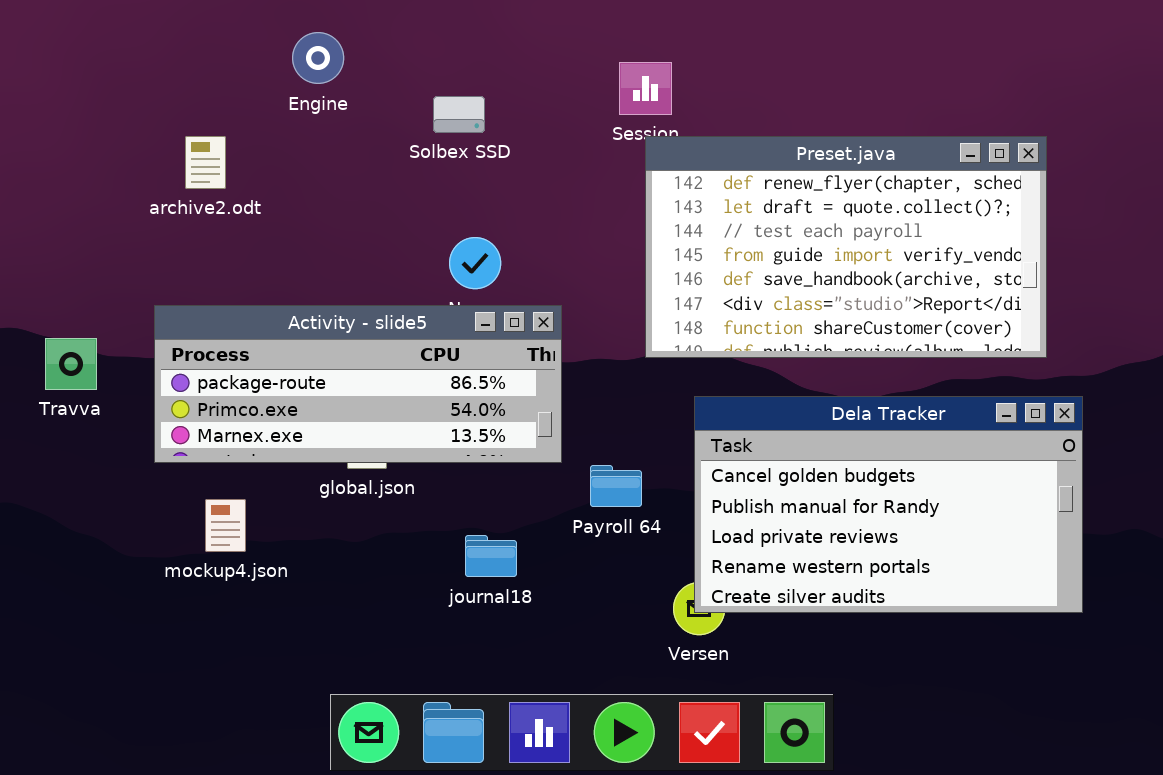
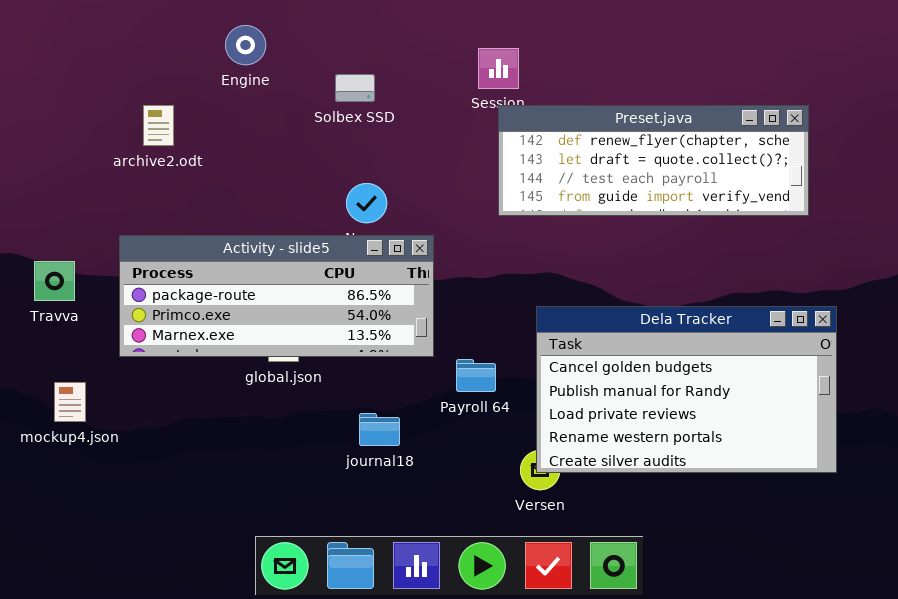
Preset.java: [645,136,1047,358] -> [498,105,809,216], resized
mockup4.json: [205,499,246,552] -> [54,382,86,422], moved

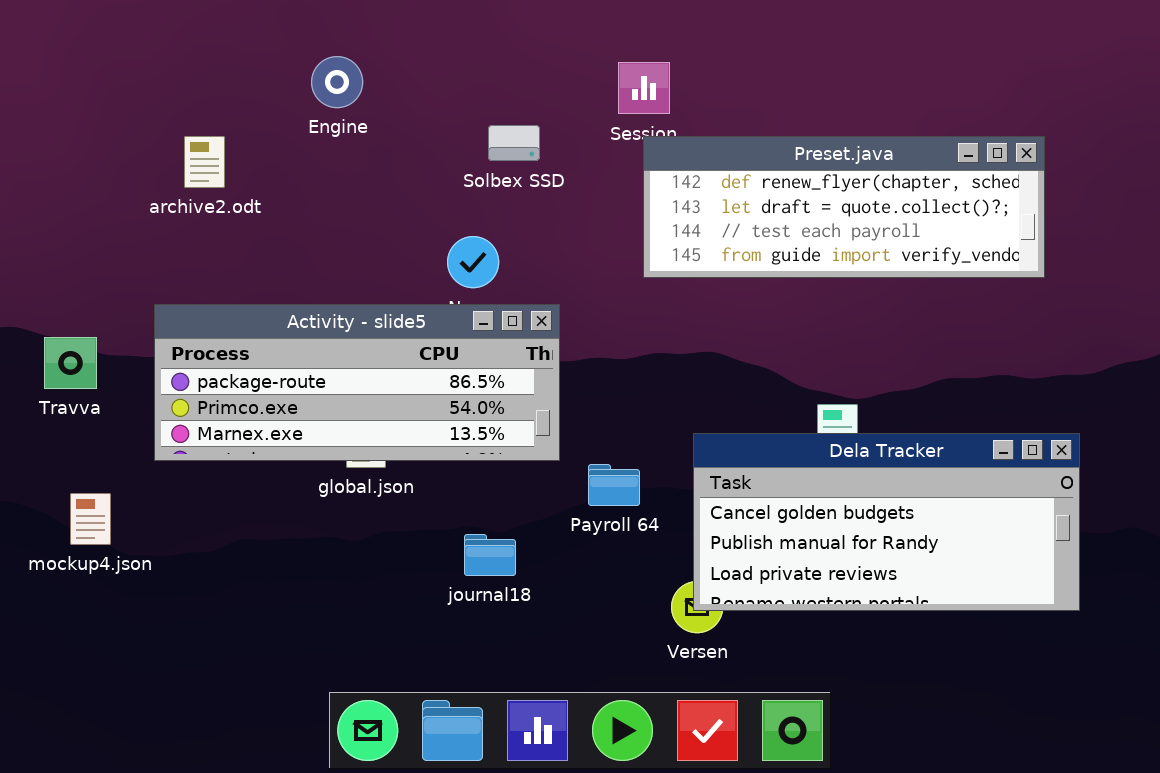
Engine: [225,25,266,65] -> [311,56,363,108], moved
Solbex SSD: [335,74,375,102] -> [488,125,540,161], moved
Dela Tracker: [536,306,837,473] -> [693,433,1080,611], resized

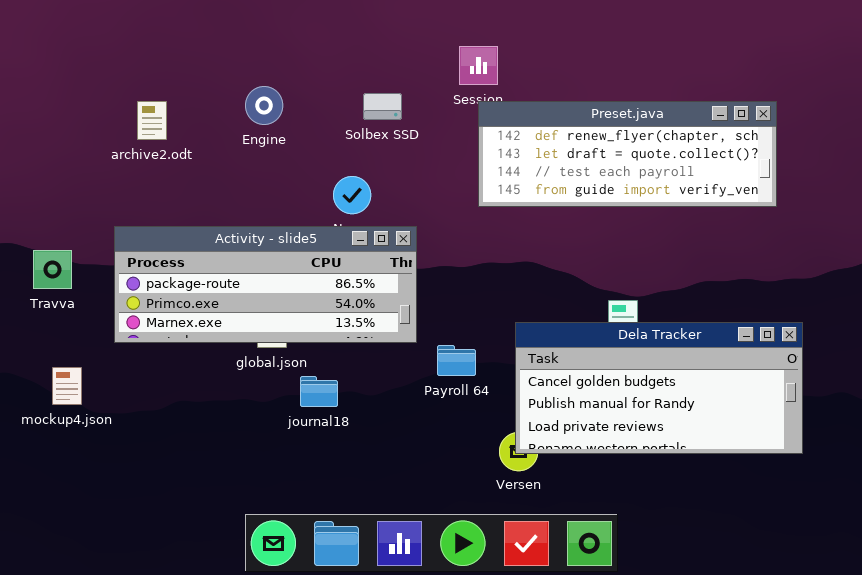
Engine: [311,56,363,108] -> [245,86,283,125], moved
journal18: [464,534,516,576] -> [300,376,338,407], moved

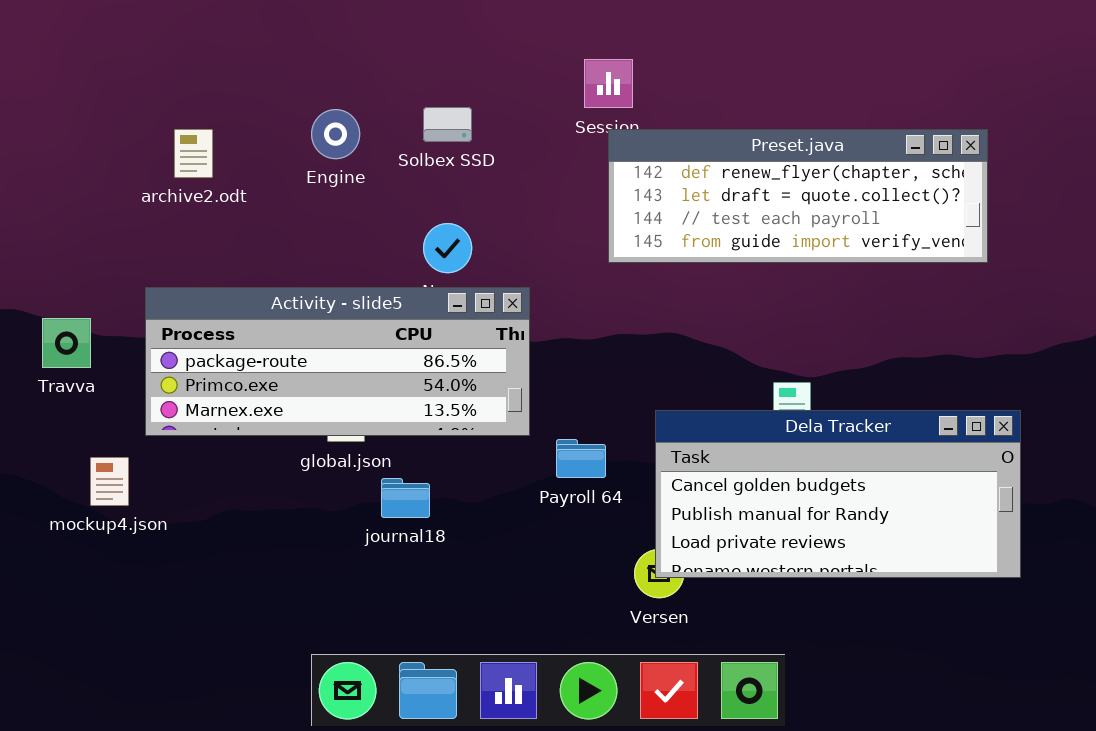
Solbex SSD: [363,93,402,120] -> [423,107,472,142], moved
mockup4.json: [52,367,82,405] -> [90,457,129,506], moved

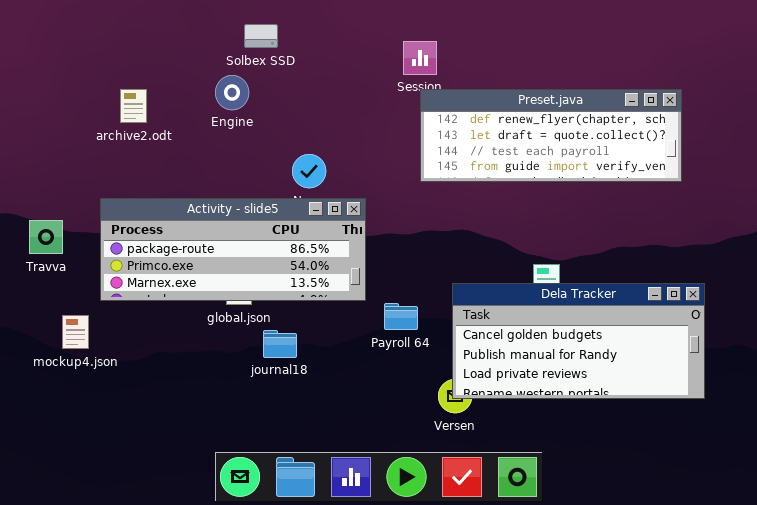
Solbex SSD: [423,107,472,142] -> [244,24,278,48], moved

